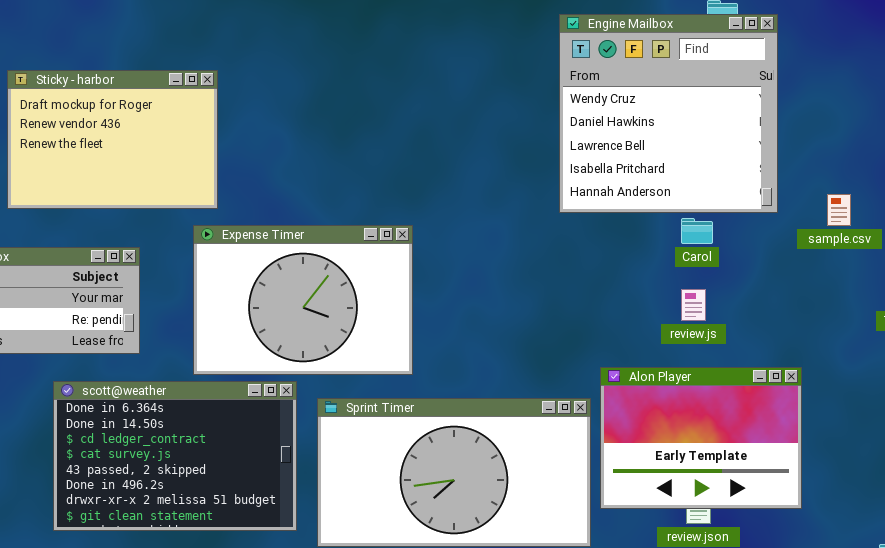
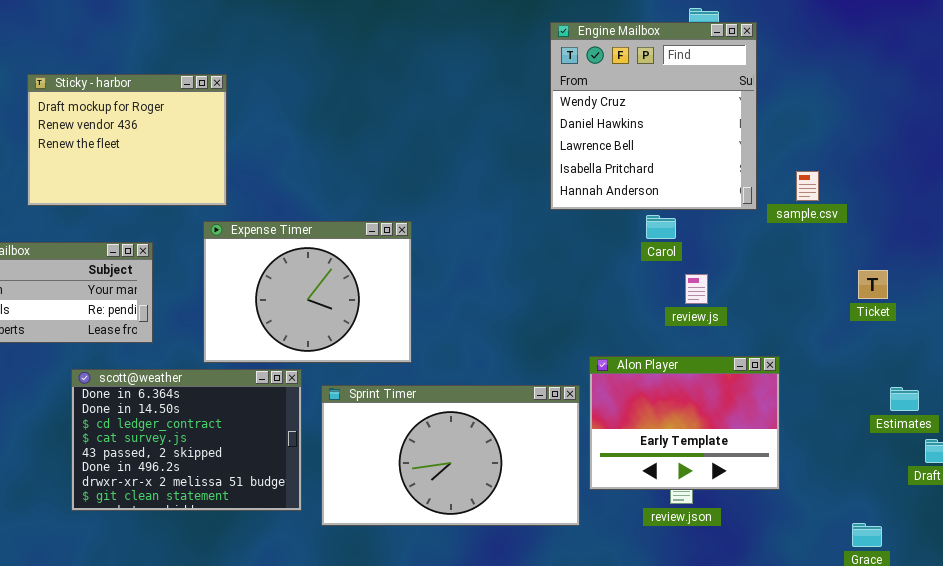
sample.csv: [827,194,851,226] -> [796,171,819,201], moved
Carol: [681,218,713,244] -> [646,215,676,239], moved
review.js: [681,289,706,321] -> [685,274,708,304], moved

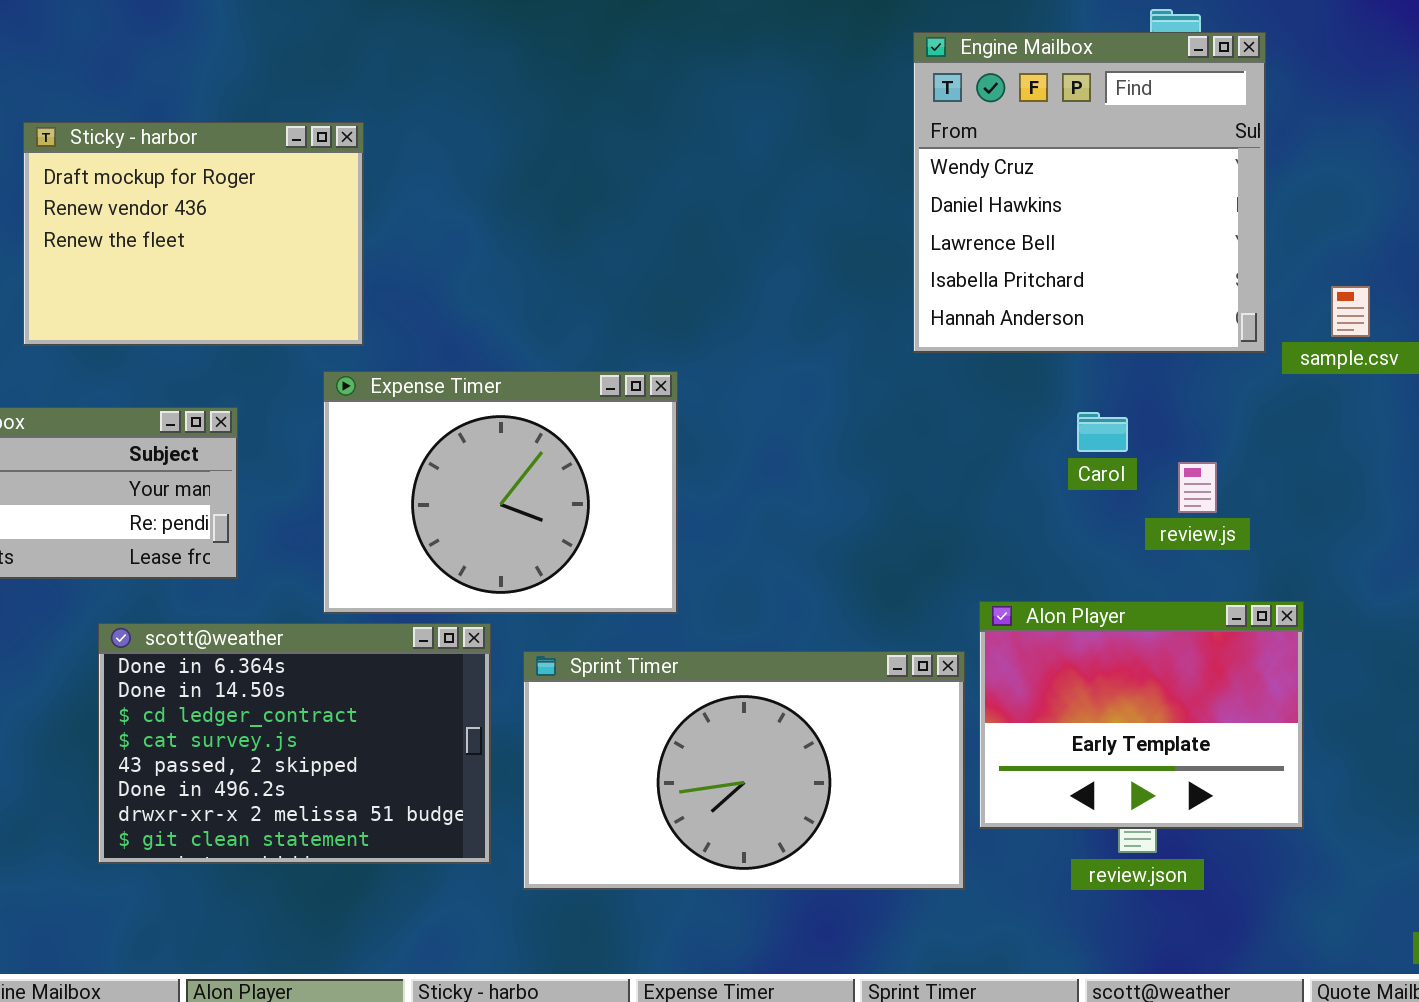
Carol: [646,215,676,239] -> [1077,412,1128,452], moved
review.js: [685,274,708,304] -> [1178,462,1217,513], moved

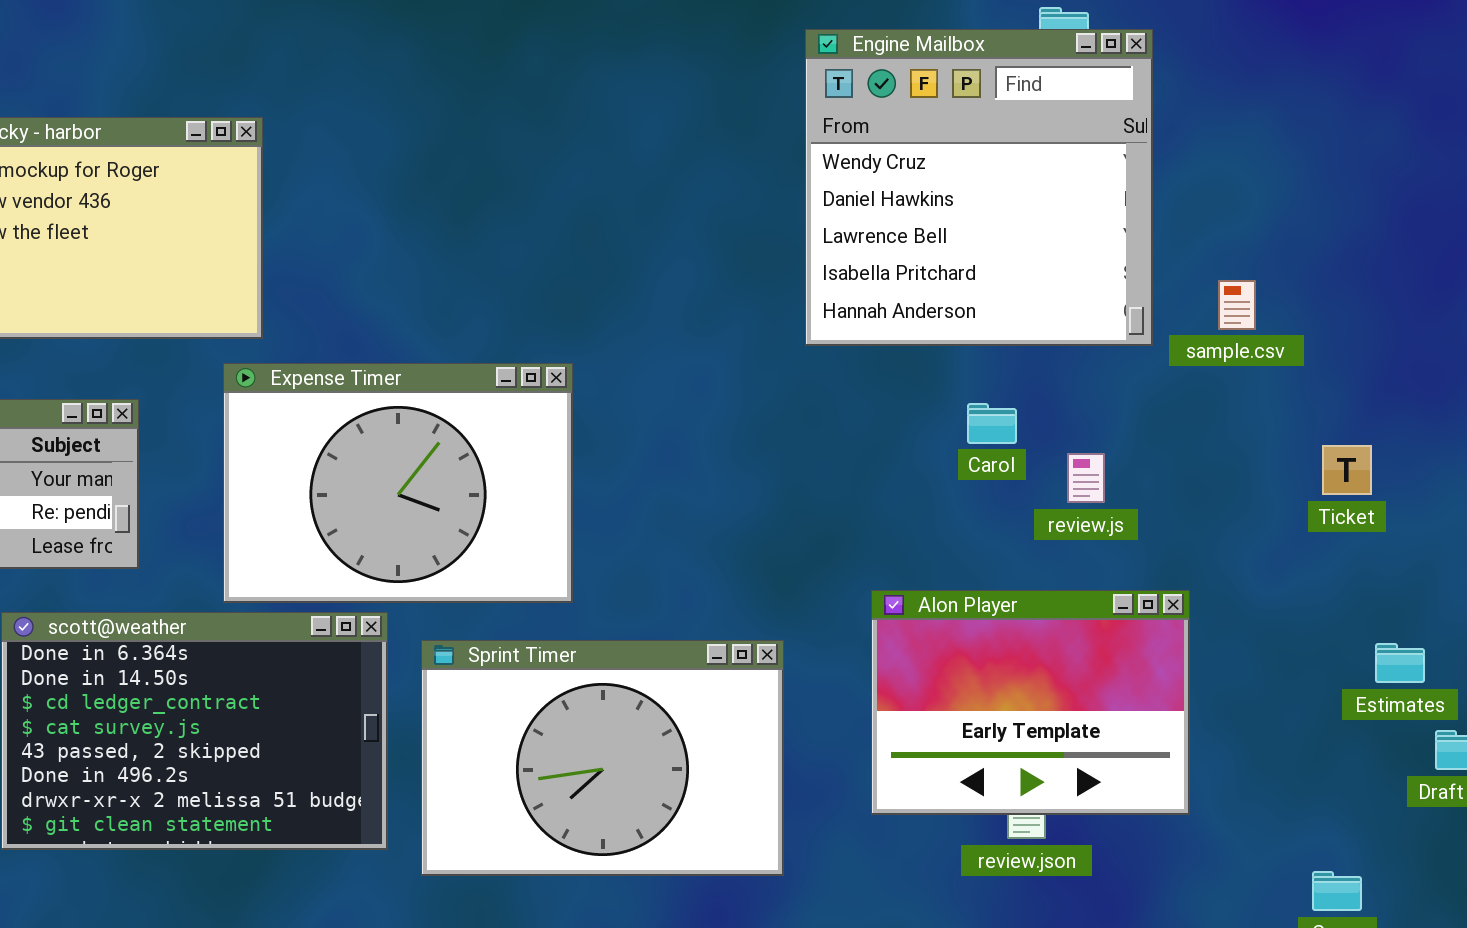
Sprint Timer: [523,651,965,890] -> [421,640,784,876], resized

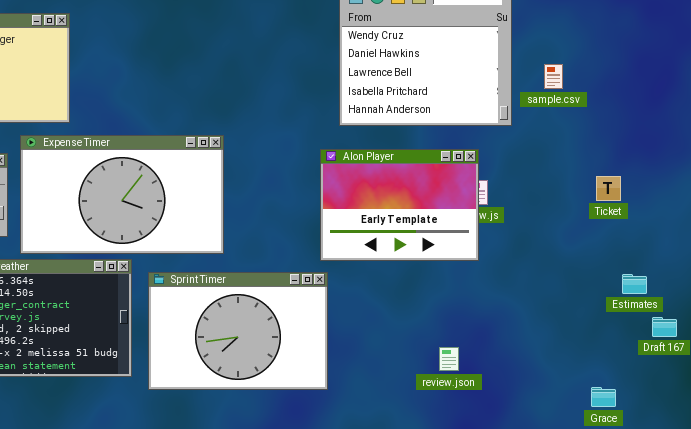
sample.csv: [1218,280,1256,330] -> [544,64,563,89], moved
Expense Timer: [223,363,573,603] -> [20,135,224,254], resized
Alon Player: [871,590,1190,815] -> [320,149,479,261], moved

